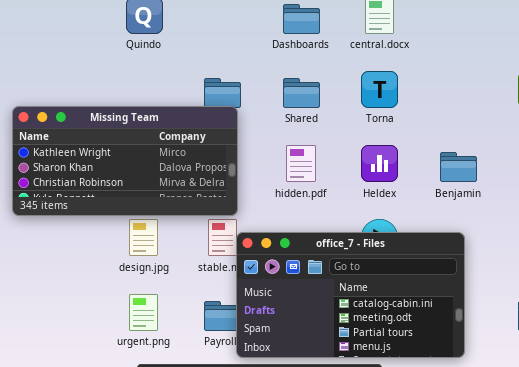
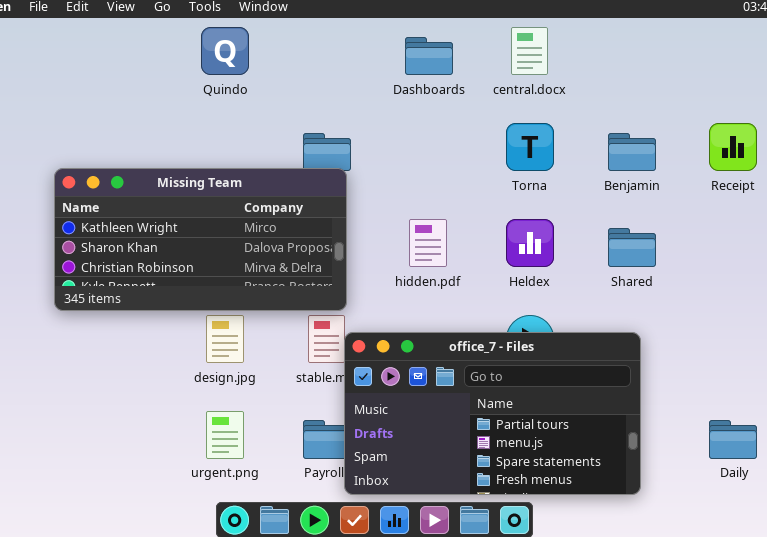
Shared: [283,78,320,108] -> [608,228,656,267], moved
Benjamin: [440,152,477,182] -> [608,133,656,171], moved
office_7 - Files: [236,232,465,358] -> [344,332,641,495], scrolled down 2 rows

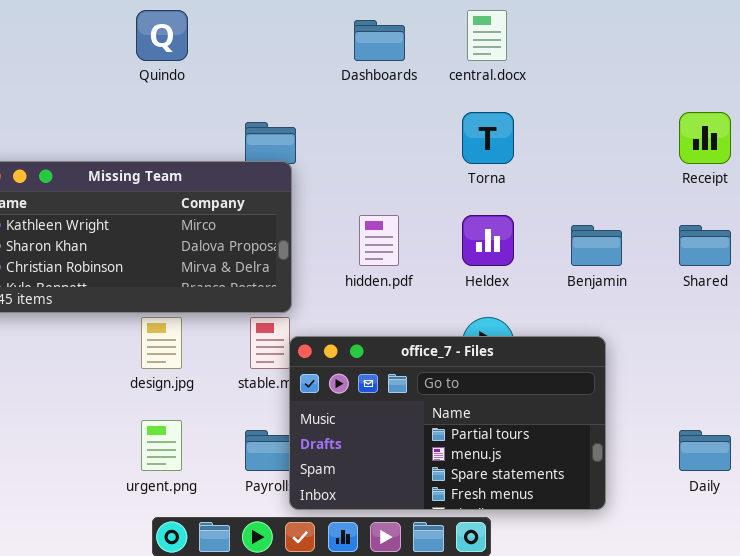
Benjamin: [608,133,656,171] -> [571,225,622,266], moved
Shared: [608,228,656,267] -> [679,225,731,266], moved

